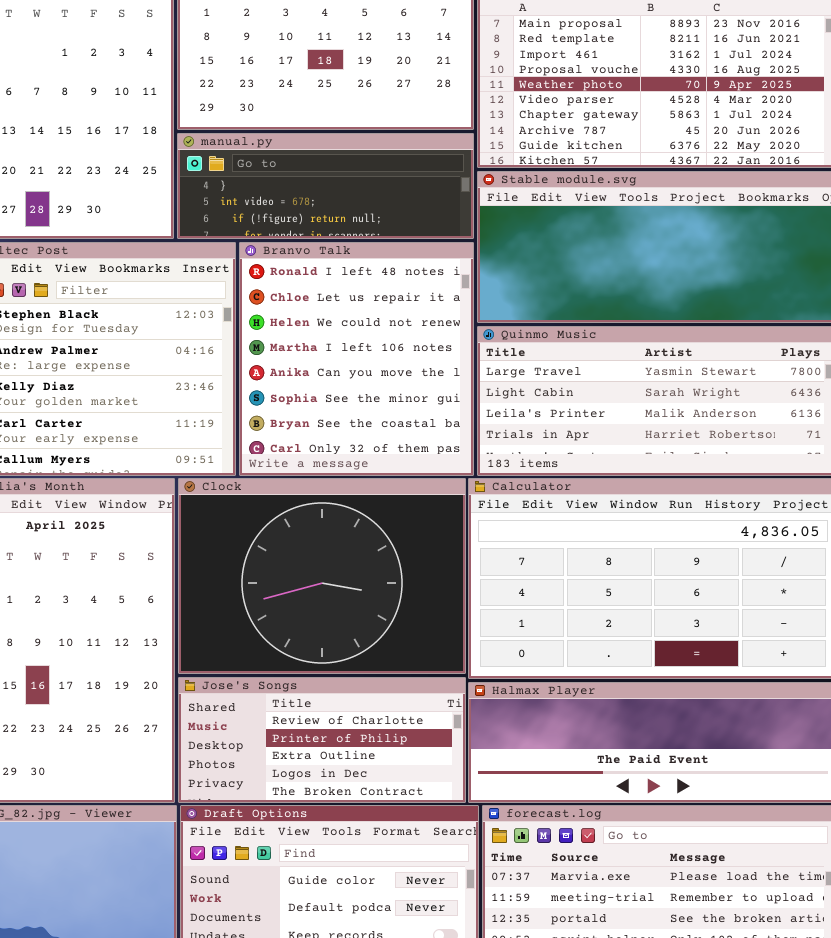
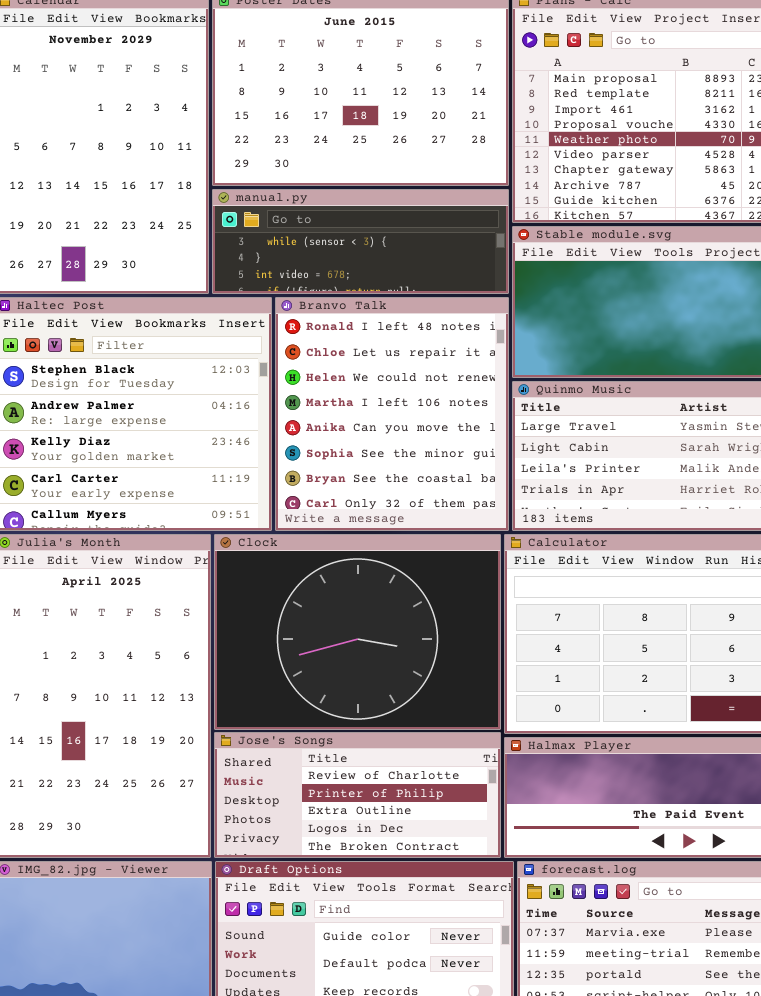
manual.py: [177,133,474,239] -> [212,189,509,294], scrolled up 1 row

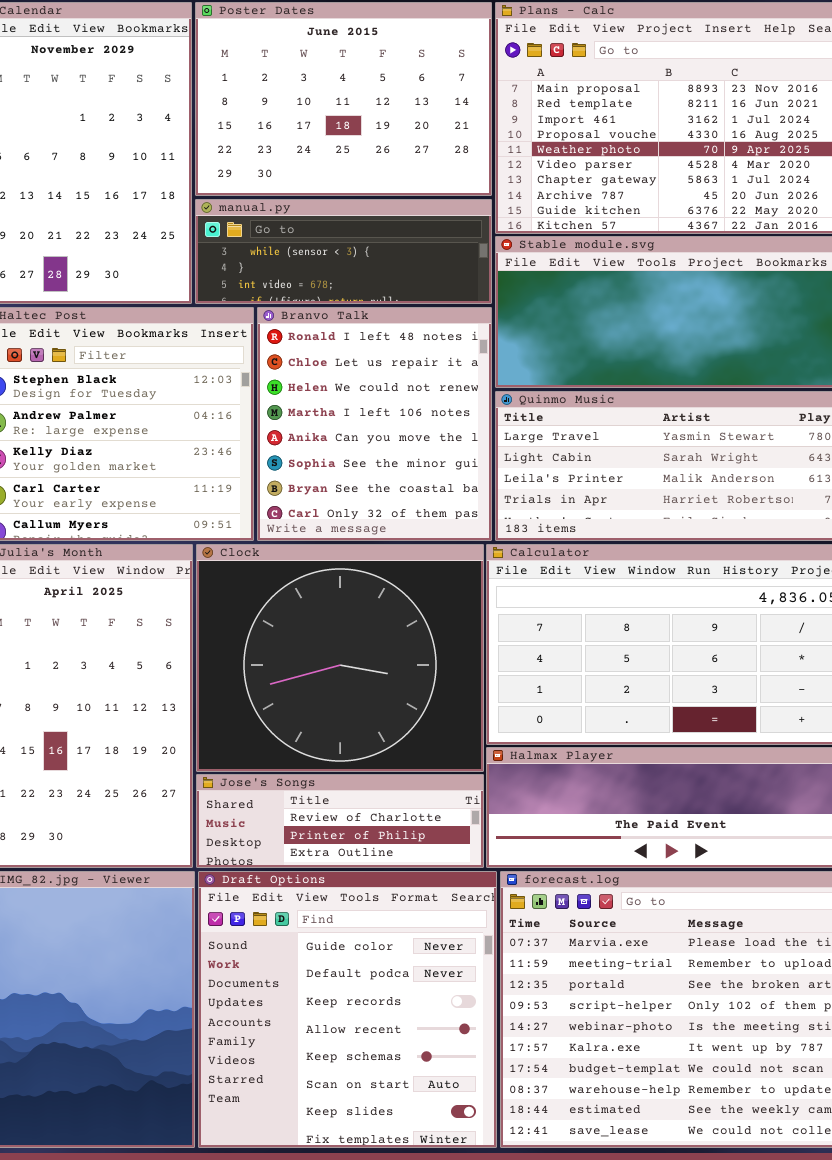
Clock: [214,534,501,730] -> [196,544,484,772], resized
Jose's Songs: [214,732,501,858] -> [196,774,484,868], resized

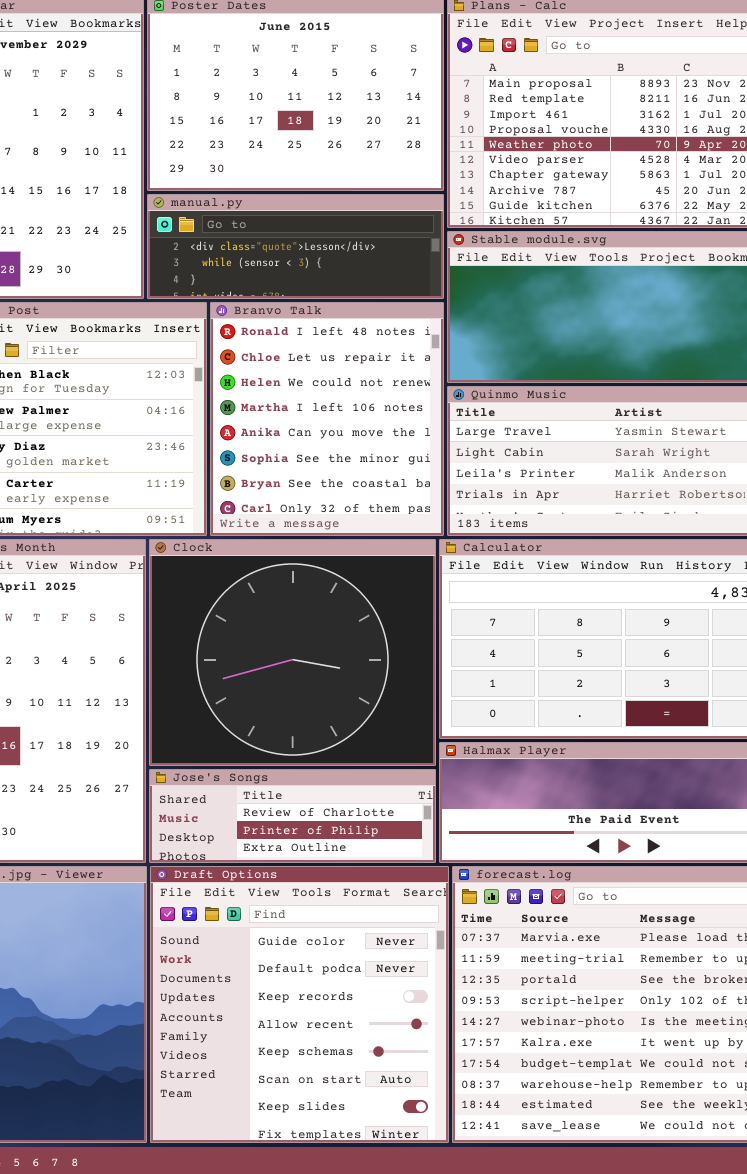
manual.py: [195,199,492,304] -> [147,194,444,299], scrolled up 1 row

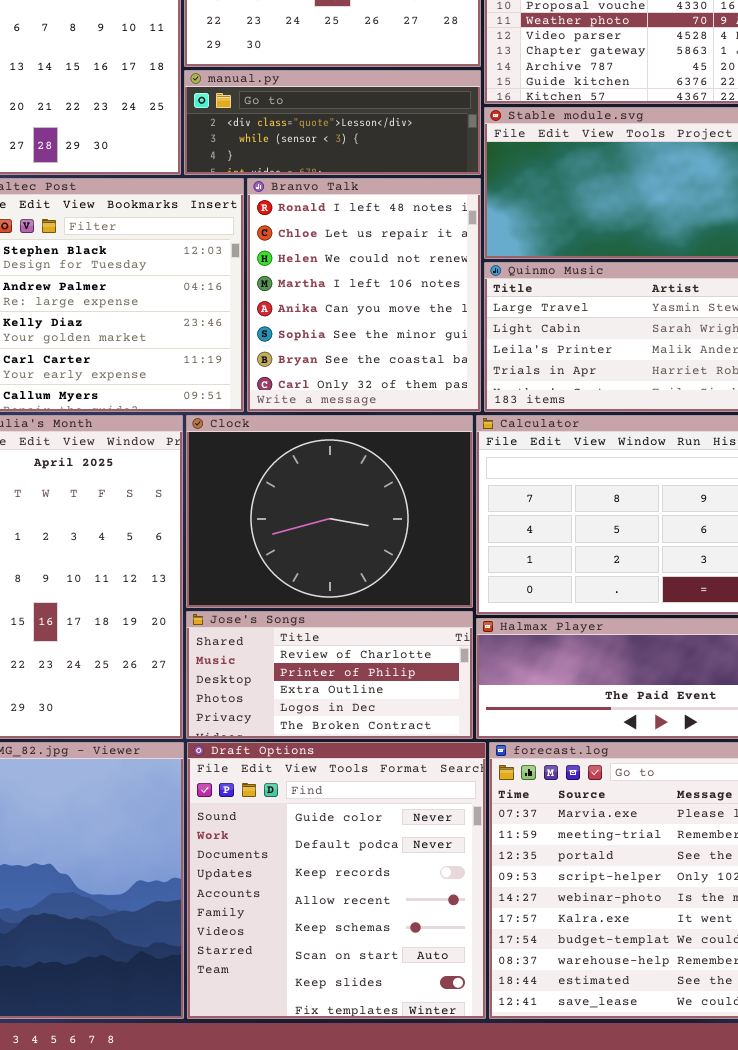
Clock: [149,539,436,766] -> [186,415,473,608], resized
Jose's Songs: [149,769,436,863] -> [186,611,473,739], resized

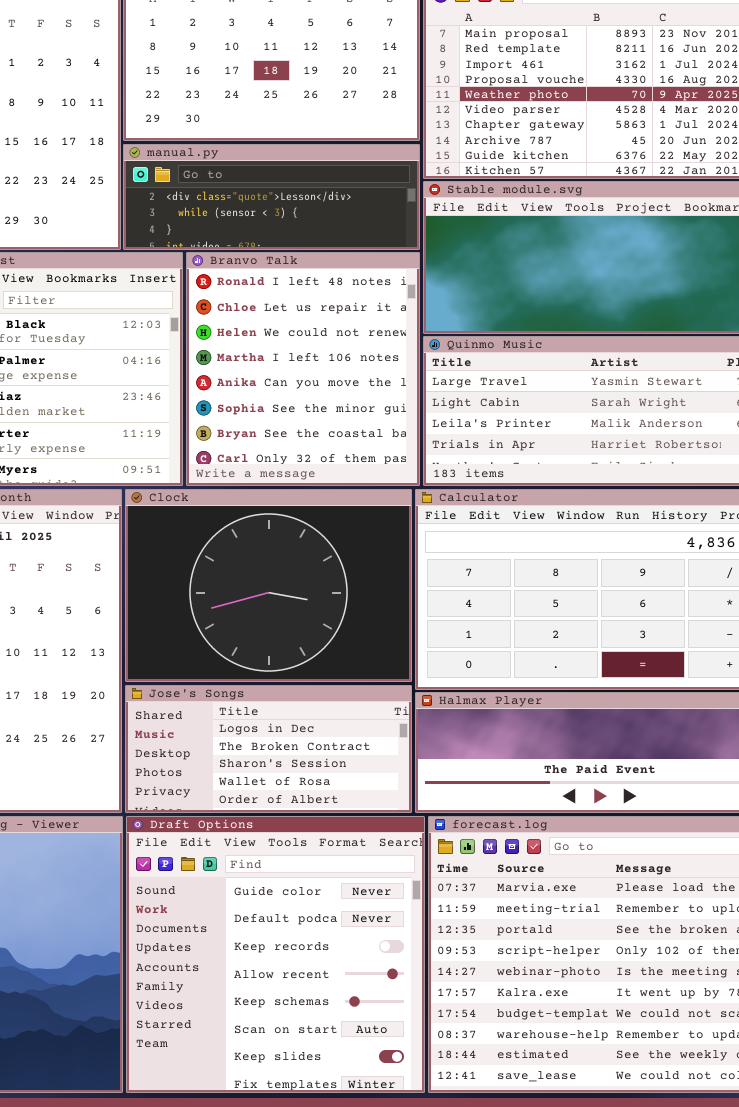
Jose's Songs: [186,611,473,739] -> [125,685,412,813], scrolled down 3 rows

